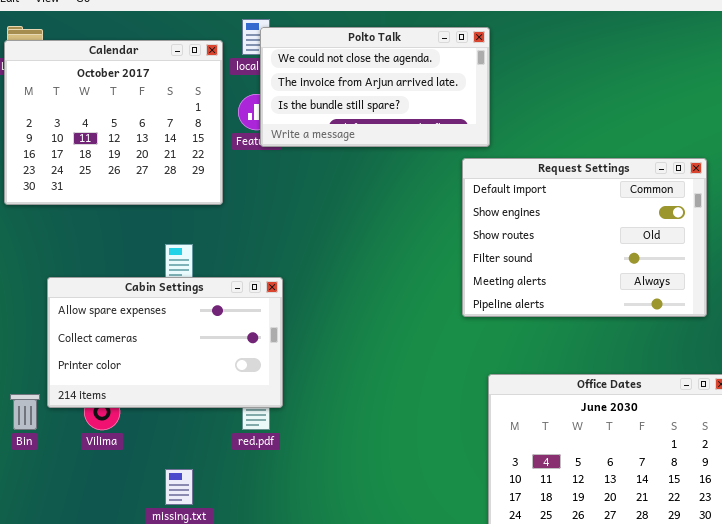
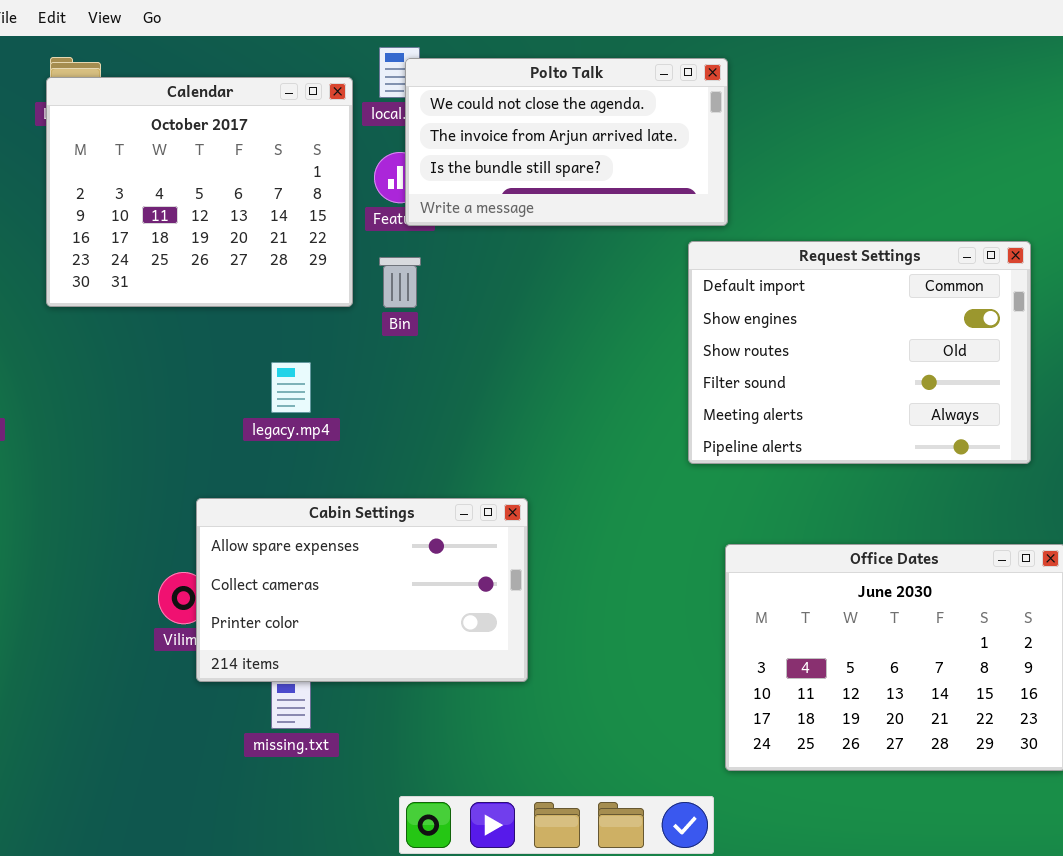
Cabin Settings: [47,277,283,408] -> [196,498,528,682], moved
Bin: [10,394,40,430] -> [379,257,421,308], moved

